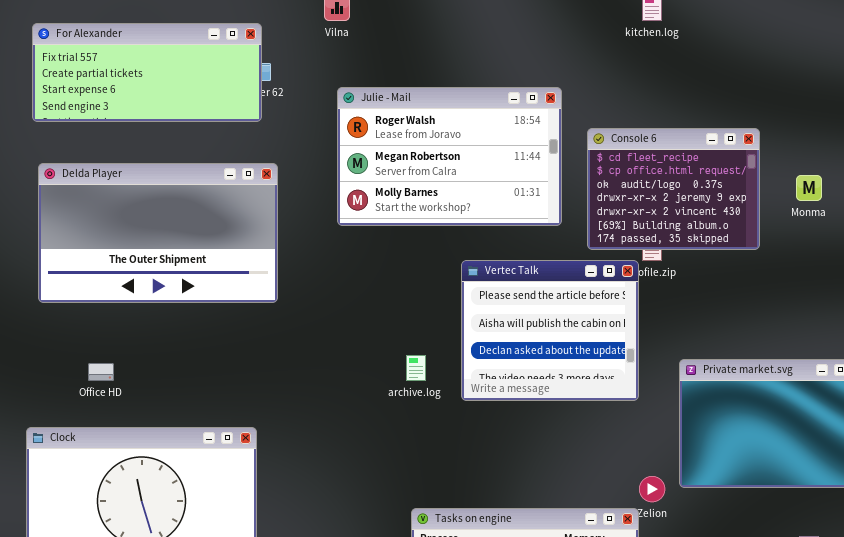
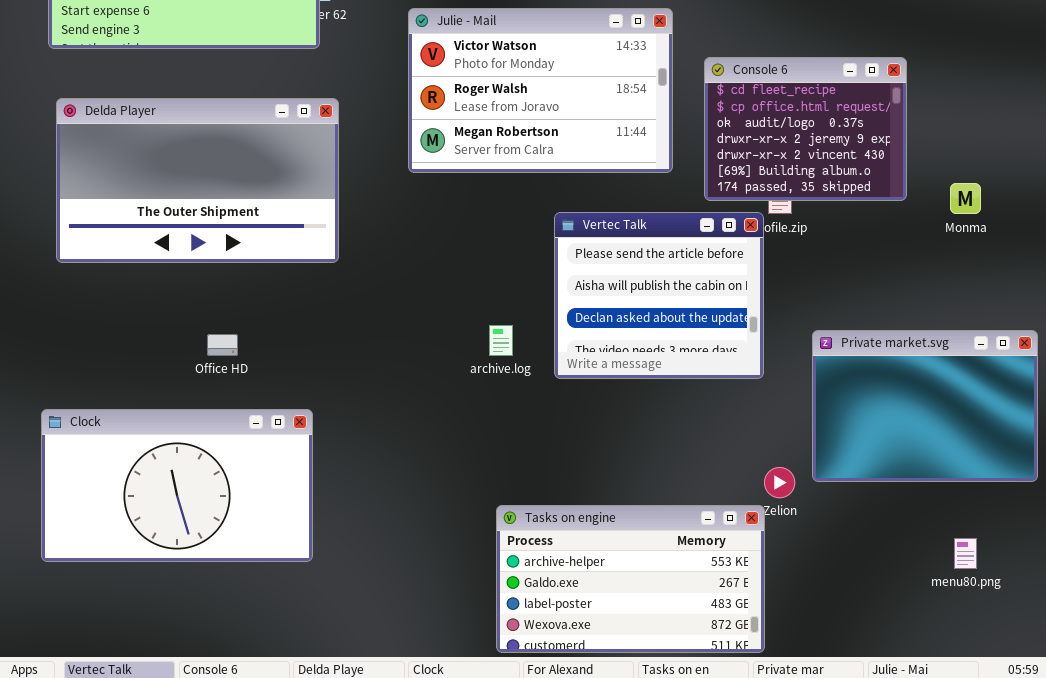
Julie - Mail: [337,87,562,226] -> [408,8,673,173], scrolled up 1 row
Monma: [796,175,822,201] -> [950,183,981,214], moved
Office HD: [88,363,114,381] -> [207,334,238,356], moved

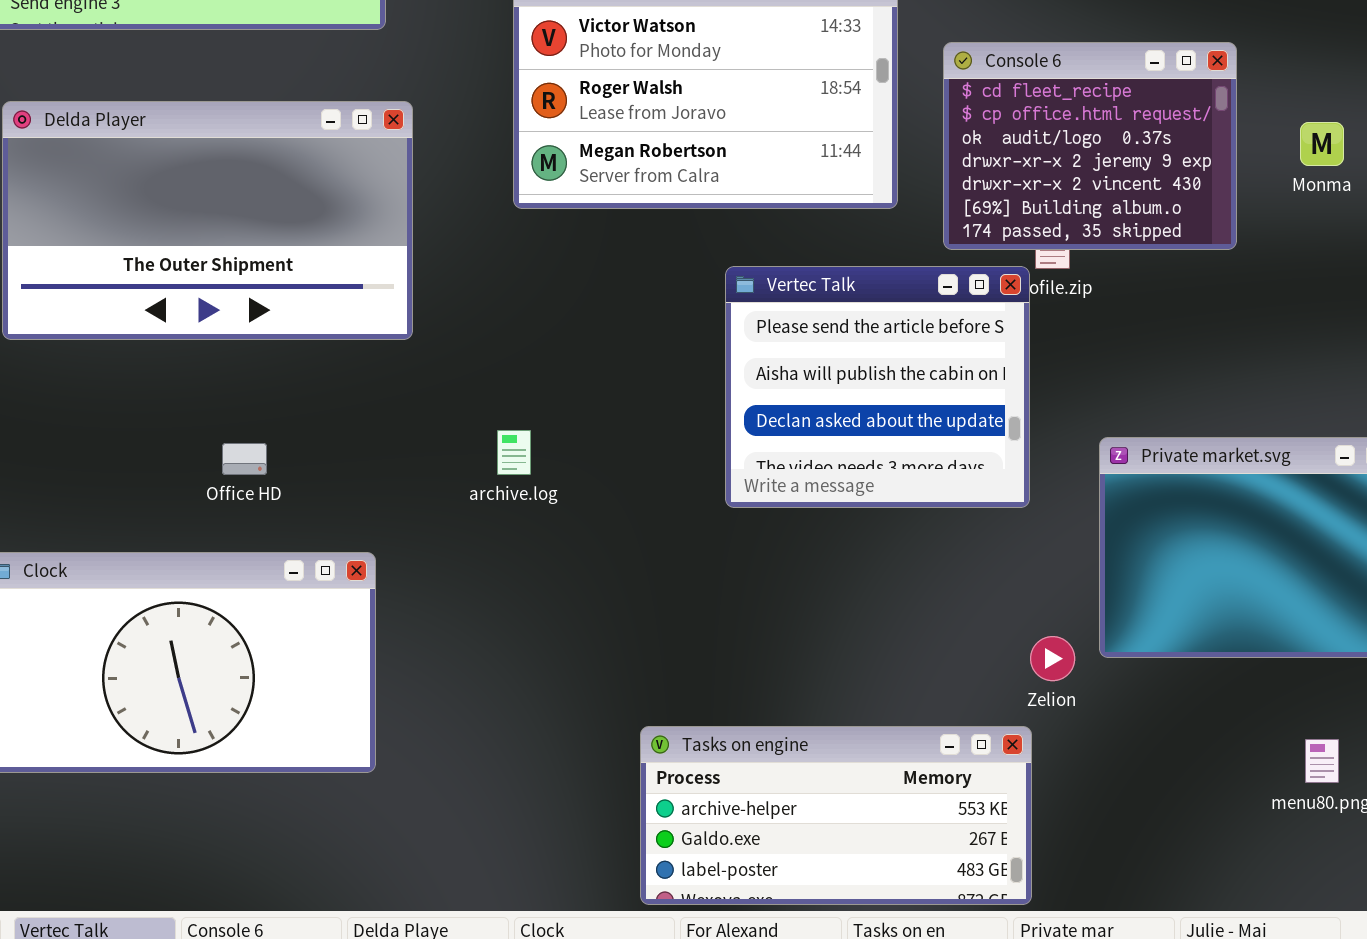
Monma: [950,183,981,214] -> [1300,122,1344,166], moved
archive.log: [489,325,513,356] -> [497,430,531,475], moved
Tasks on engine: [496,505,765,653] -> [640,726,1032,905], resized

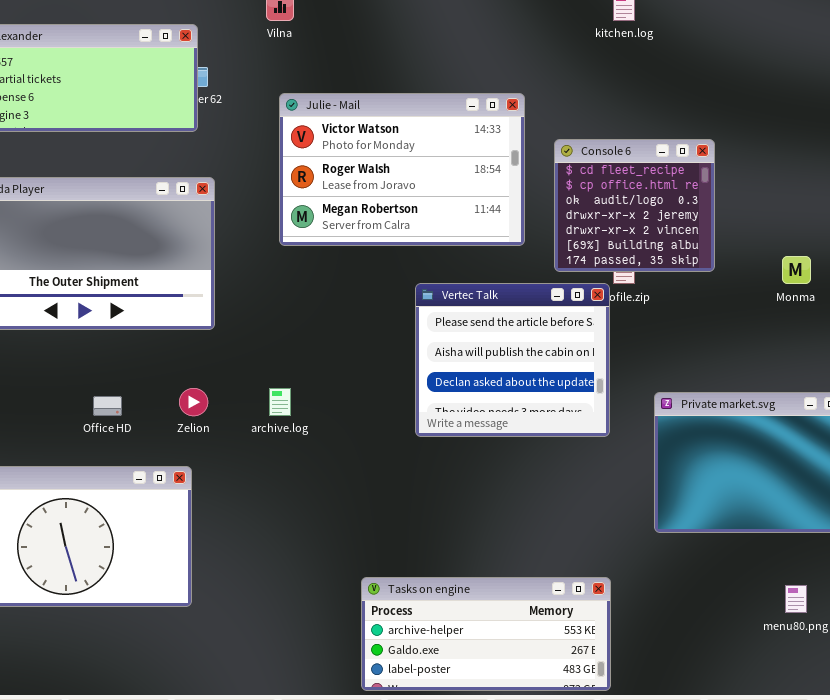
Console 6: [943,42,1237,250] -> [554,139,715,272], resized
Monma: [1300,122,1344,166] -> [782,256,811,284], moved
Zelion: [1030,636,1075,681] -> [179,388,208,416], moved

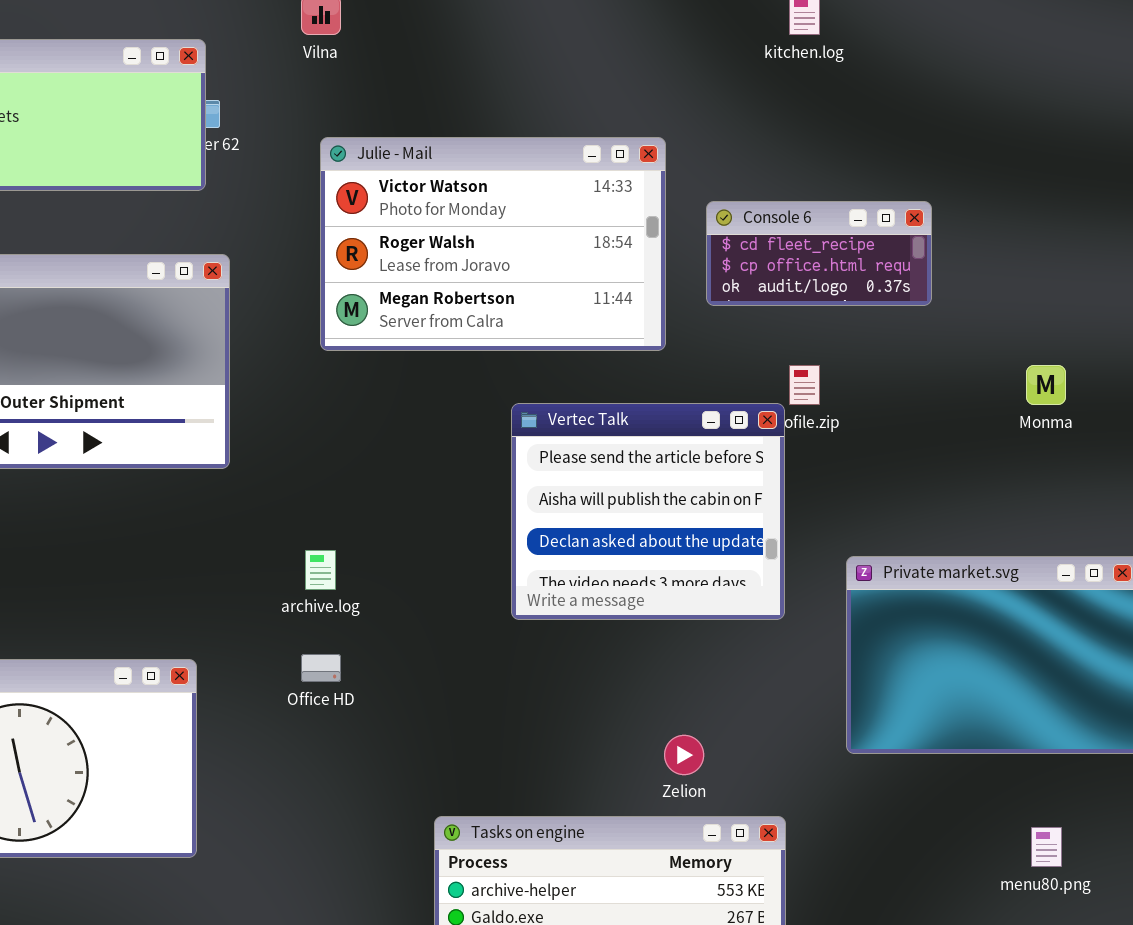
Console 6: [554,139,715,272] -> [706,201,932,306], resized
Zelion: [179,388,208,416] -> [664,735,704,775], moved
Office HD: [93,396,122,416] -> [301,654,341,682], moved

